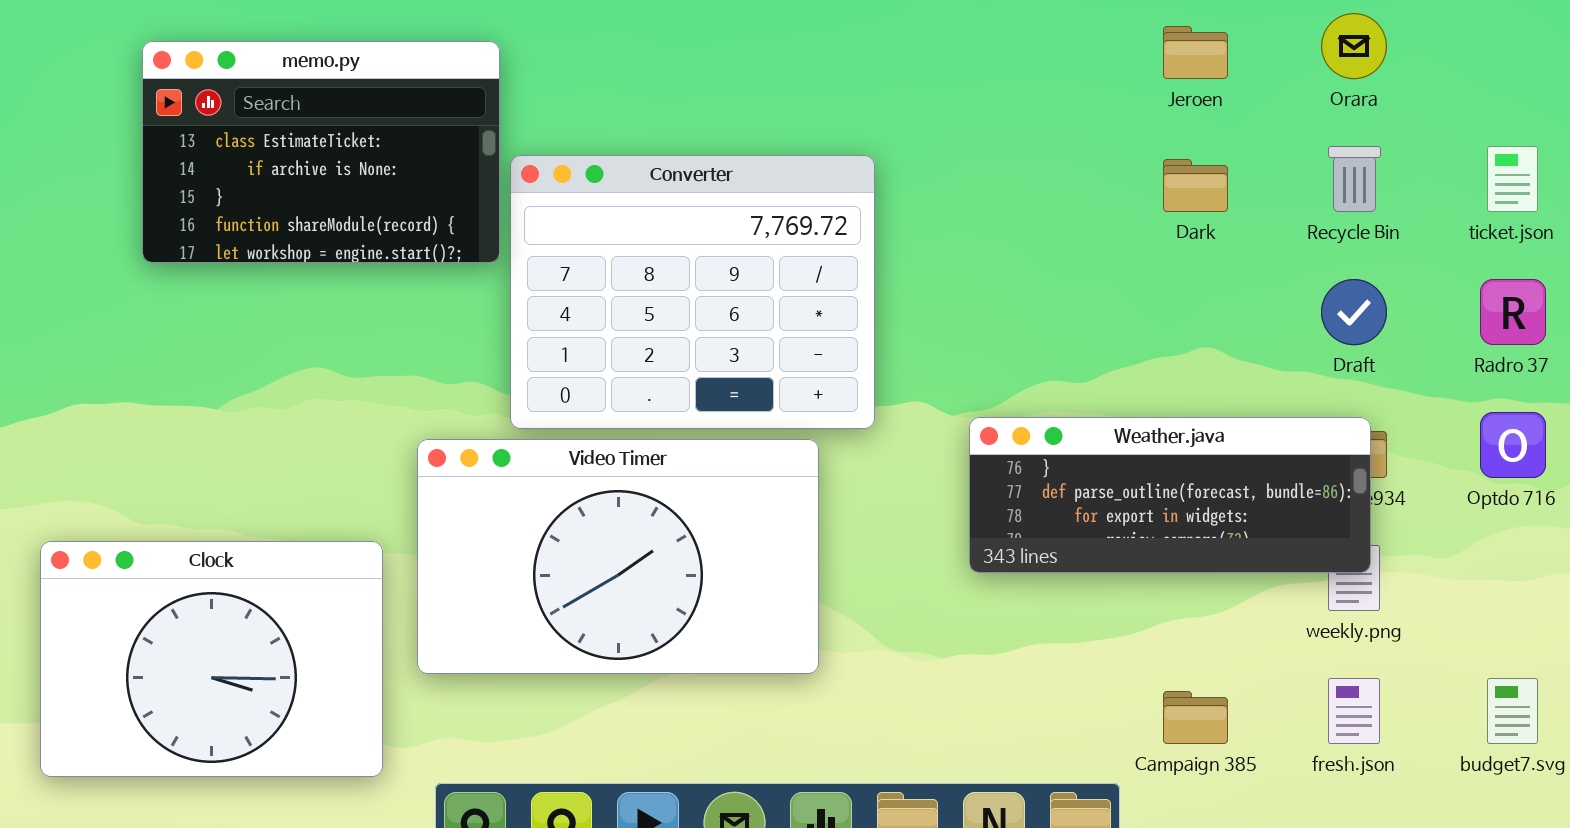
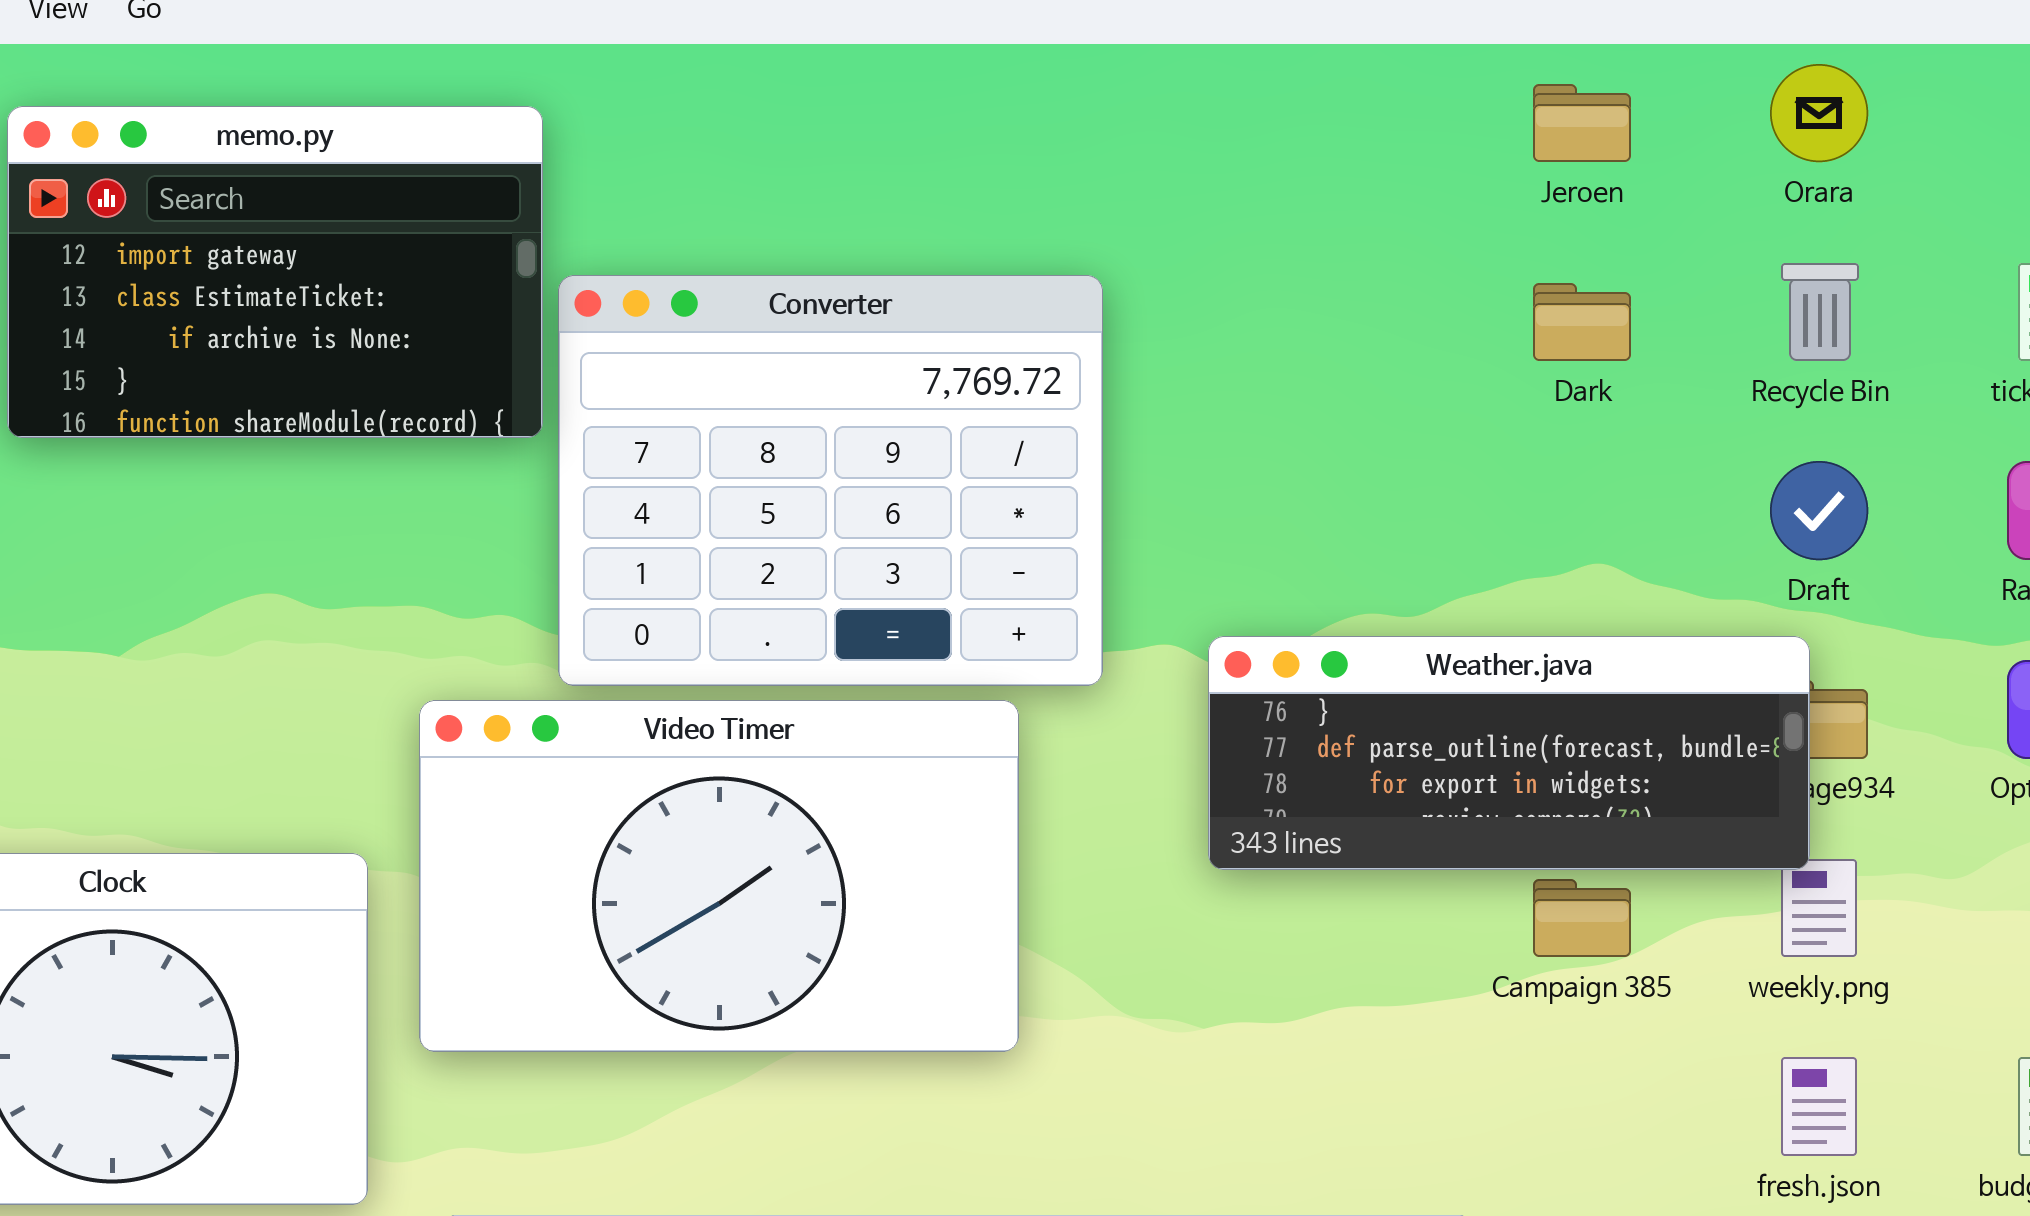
memo.py: [142,41,500,263] -> [7,106,543,438], scrolled up 1 row
Weather.java: [969,417,1371,573] -> [1208,636,1810,870], moved
Campaign 385: [1163,691,1228,744] -> [1533,879,1631,957], moved

